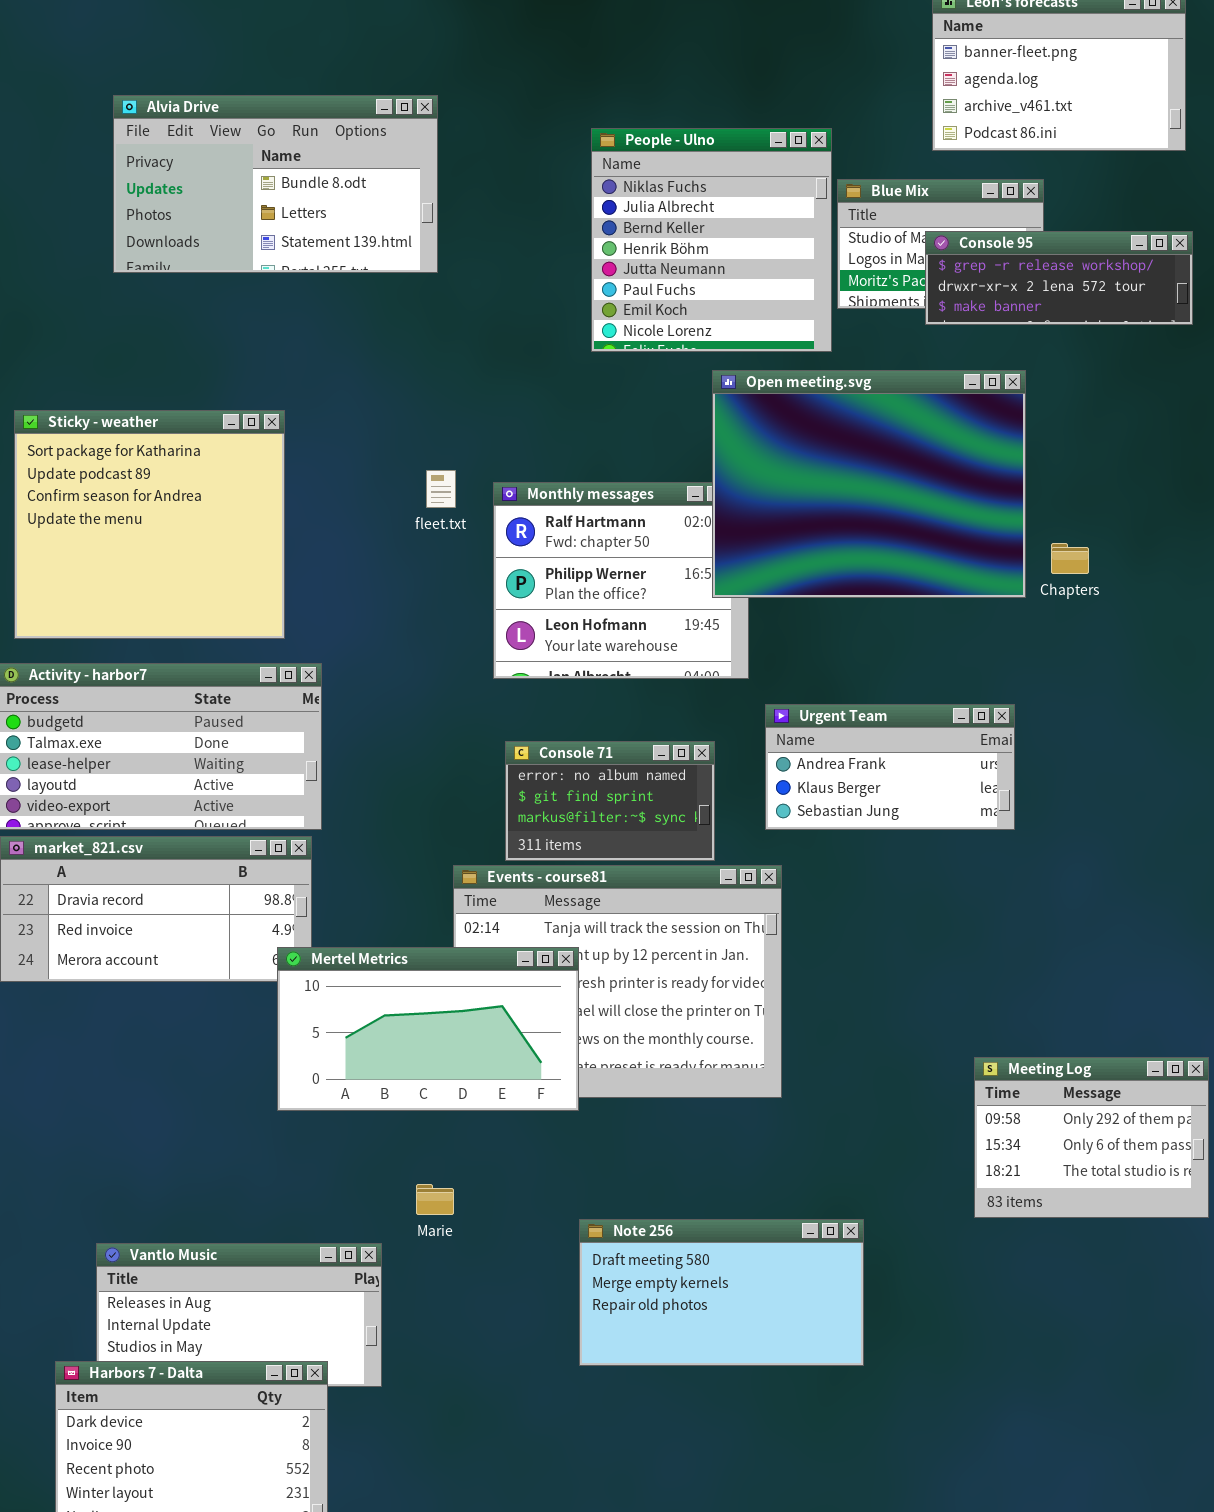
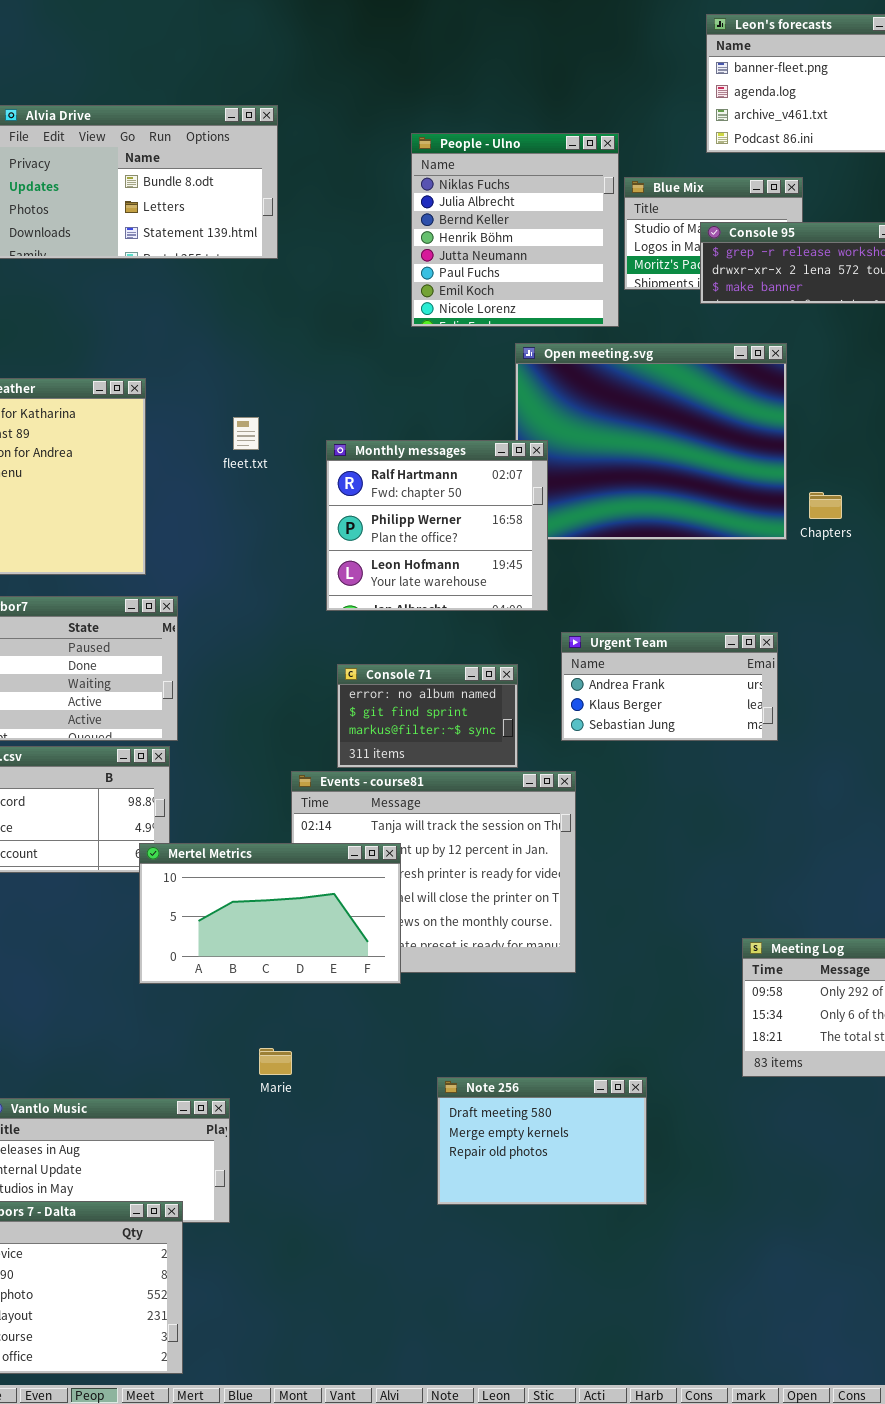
fleet.txt: [426,470,456,508] -> [233,417,259,450], moved
Monthly messages: [493,482,749,679] -> [326,440,548,611], raised
Note 256: [579,1219,864,1366] -> [437,1077,647,1205], resized

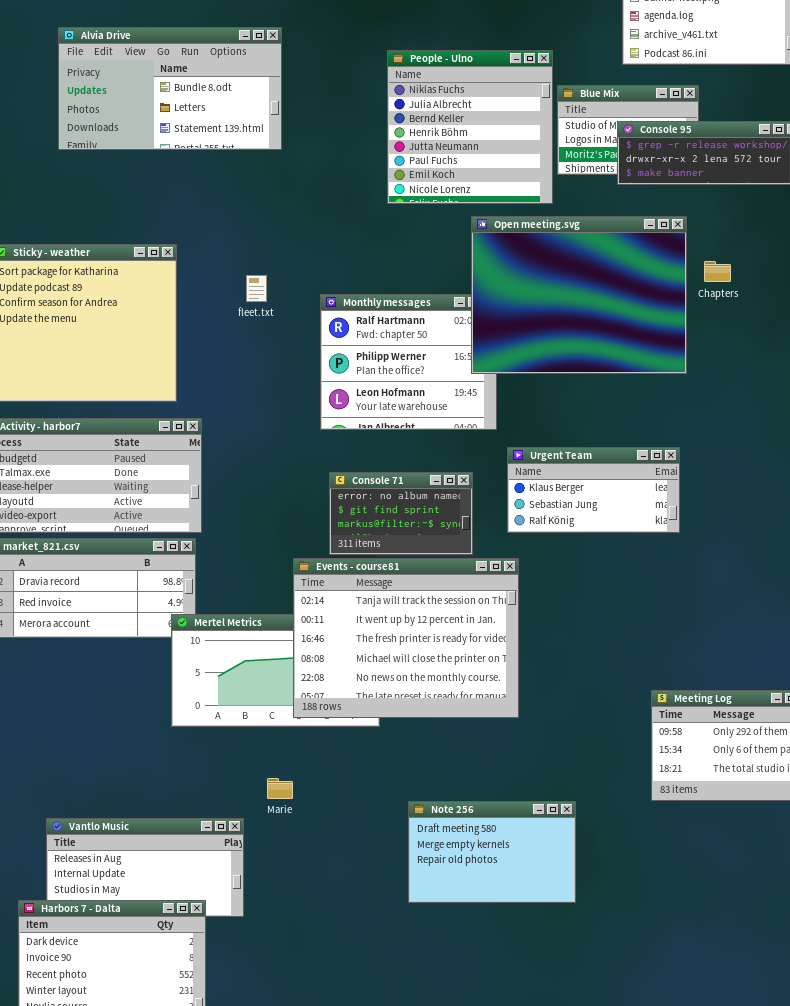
Open meeting.svg: [515,343,787,540] -> [471,216,687,374], raised
Chapters: [809,492,842,519] -> [704,261,731,282], moved
Urgent Team: [561,632,778,741] -> [507,447,680,533], scrolled down 1 row
Events - course81: [291,771,576,973] -> [293,558,519,718], raised

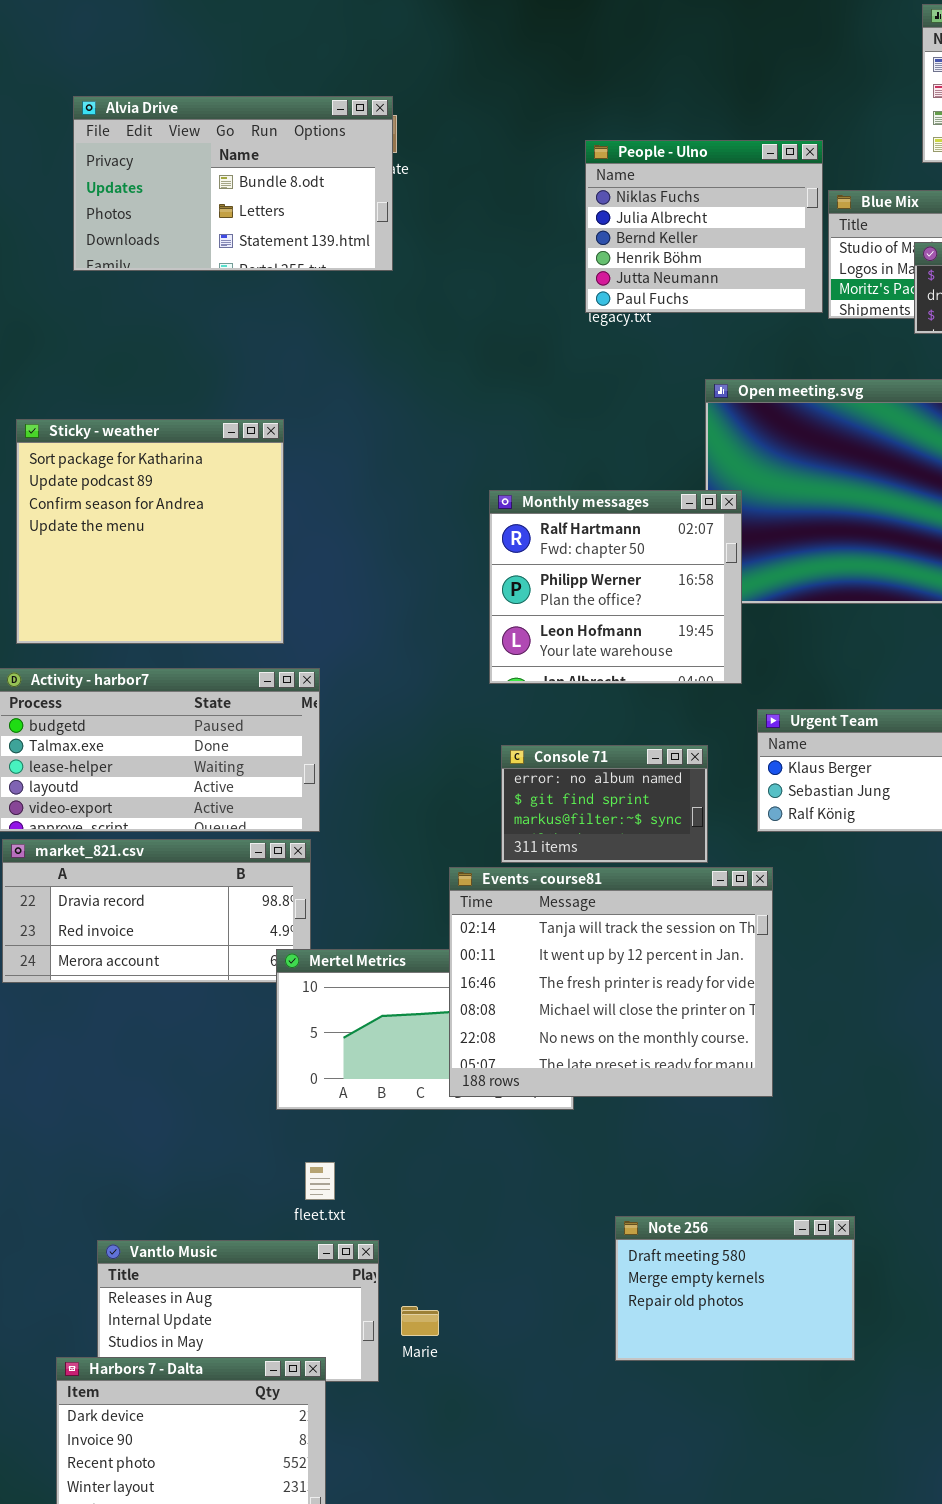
Alvia Drive: [58,27,282,150] -> [73,96,393,271], moved
People - Ulno: [387,50,553,204] -> [585,140,823,313], resized
fleet.txt: [246,275,267,302] -> [305,1162,335,1200], moved
Monthly messages: [320,294,497,430] -> [489,490,742,684], raised
Marie: [267,778,293,799] -> [401,1306,439,1336], moved

